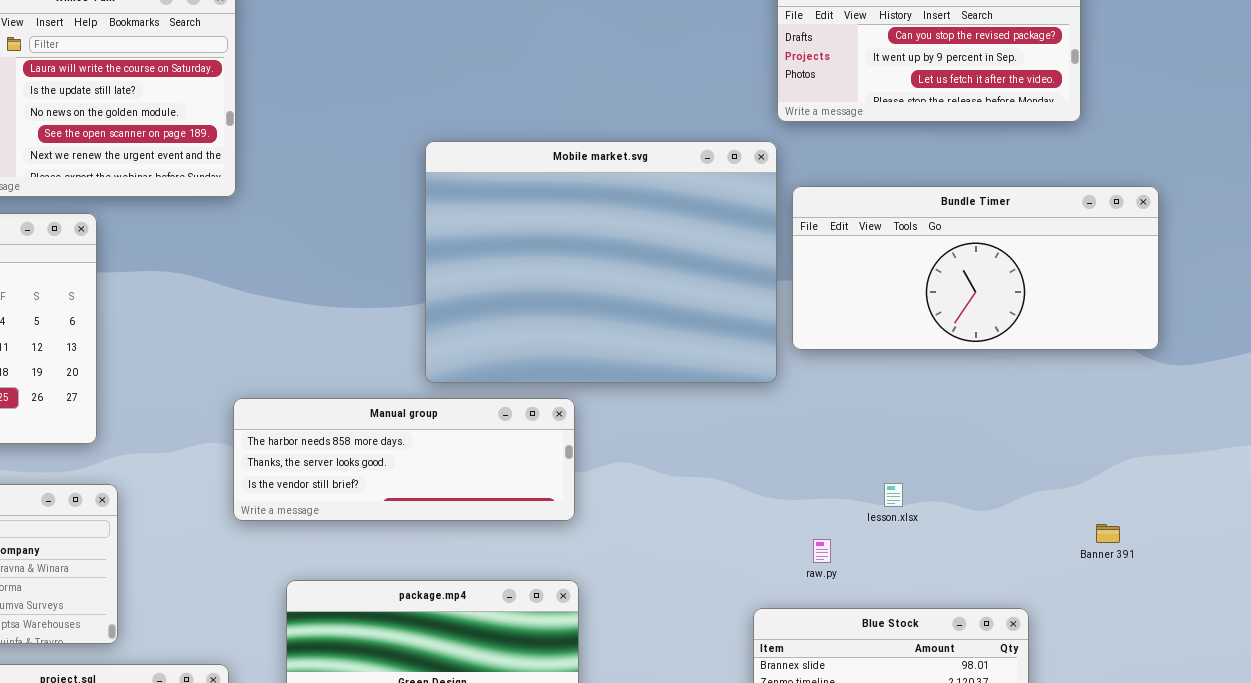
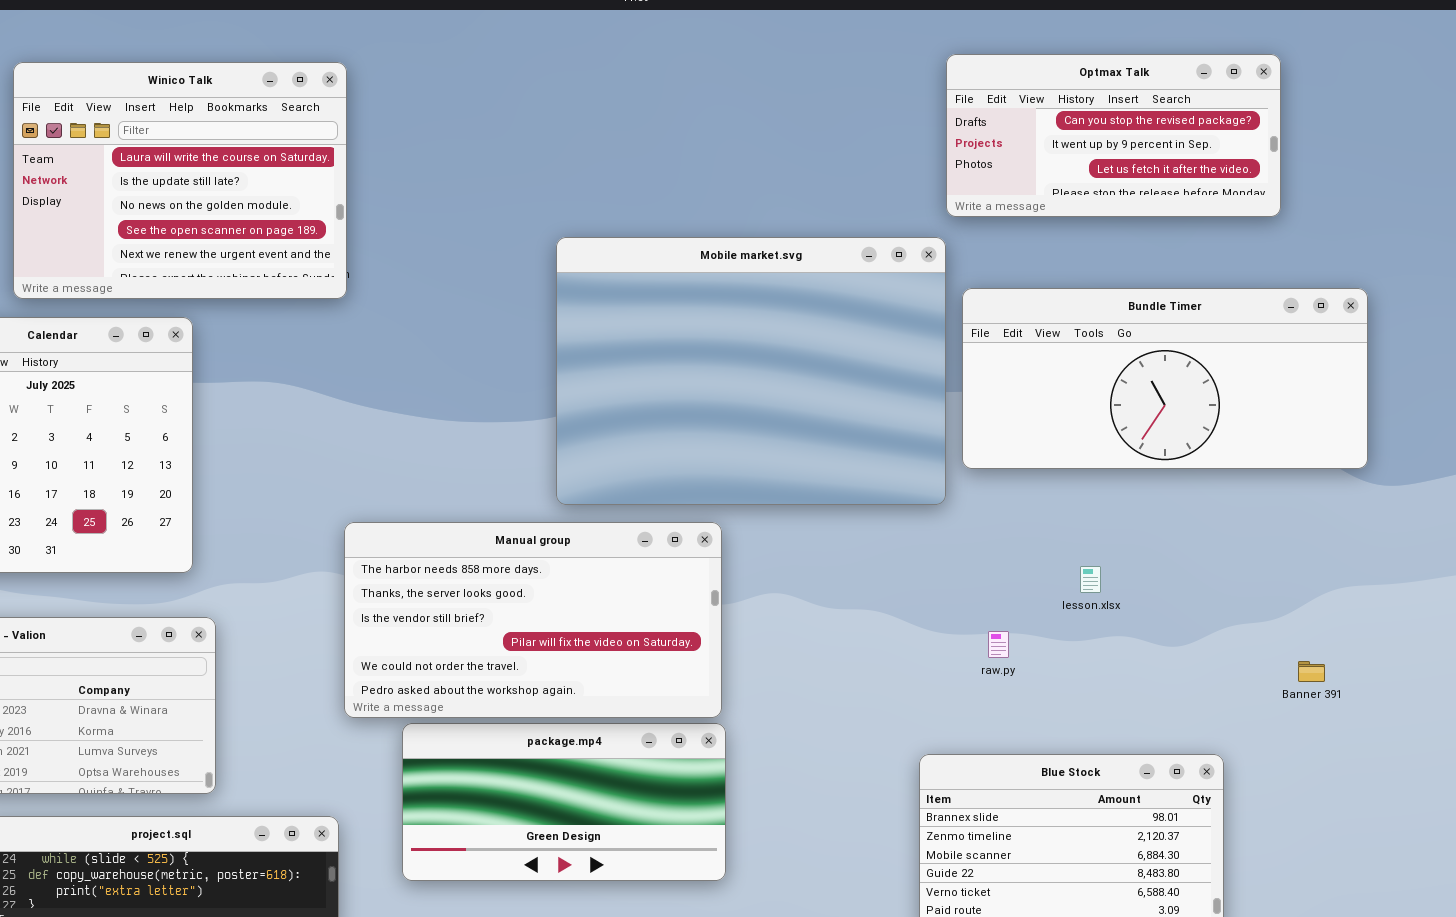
Manual group: [233,398,575,521] -> [344,522,722,718], resized
lesson.xlsx: [884,483,903,507] -> [1080,566,1101,593], moved
raw.py: [813,539,831,563] -> [988,631,1009,658], moved

